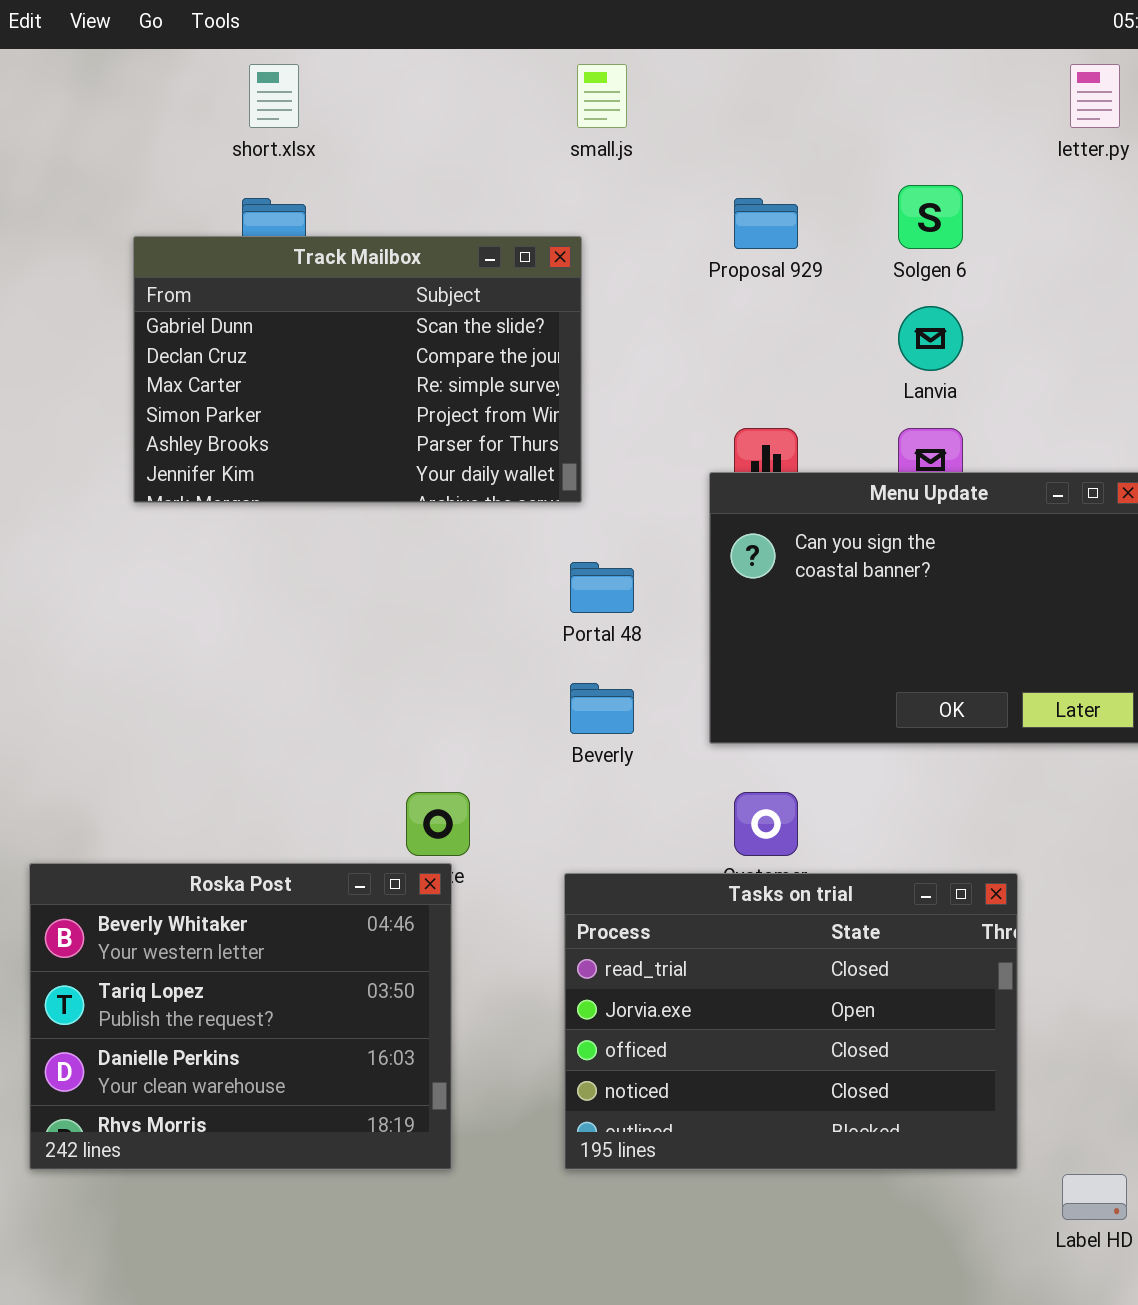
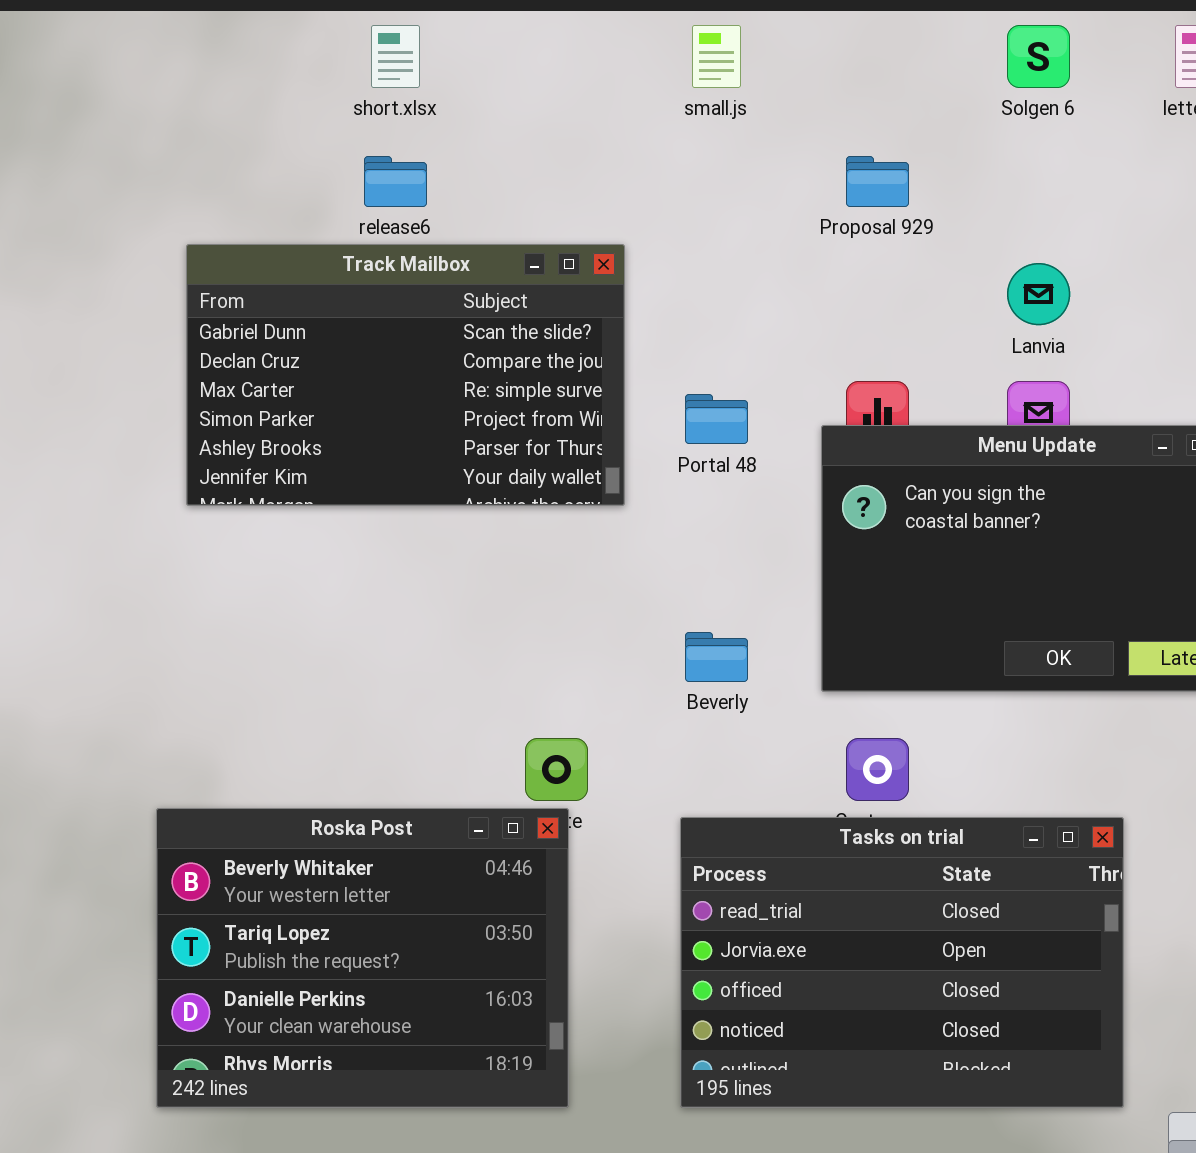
Solgen 6: [898,185,963,249] -> [1007,25,1070,88], moved
Track Mailbox: [133,236,582,503] -> [186,244,625,506], moved
Portal 48: [570,562,634,613] -> [685,394,748,444], moved

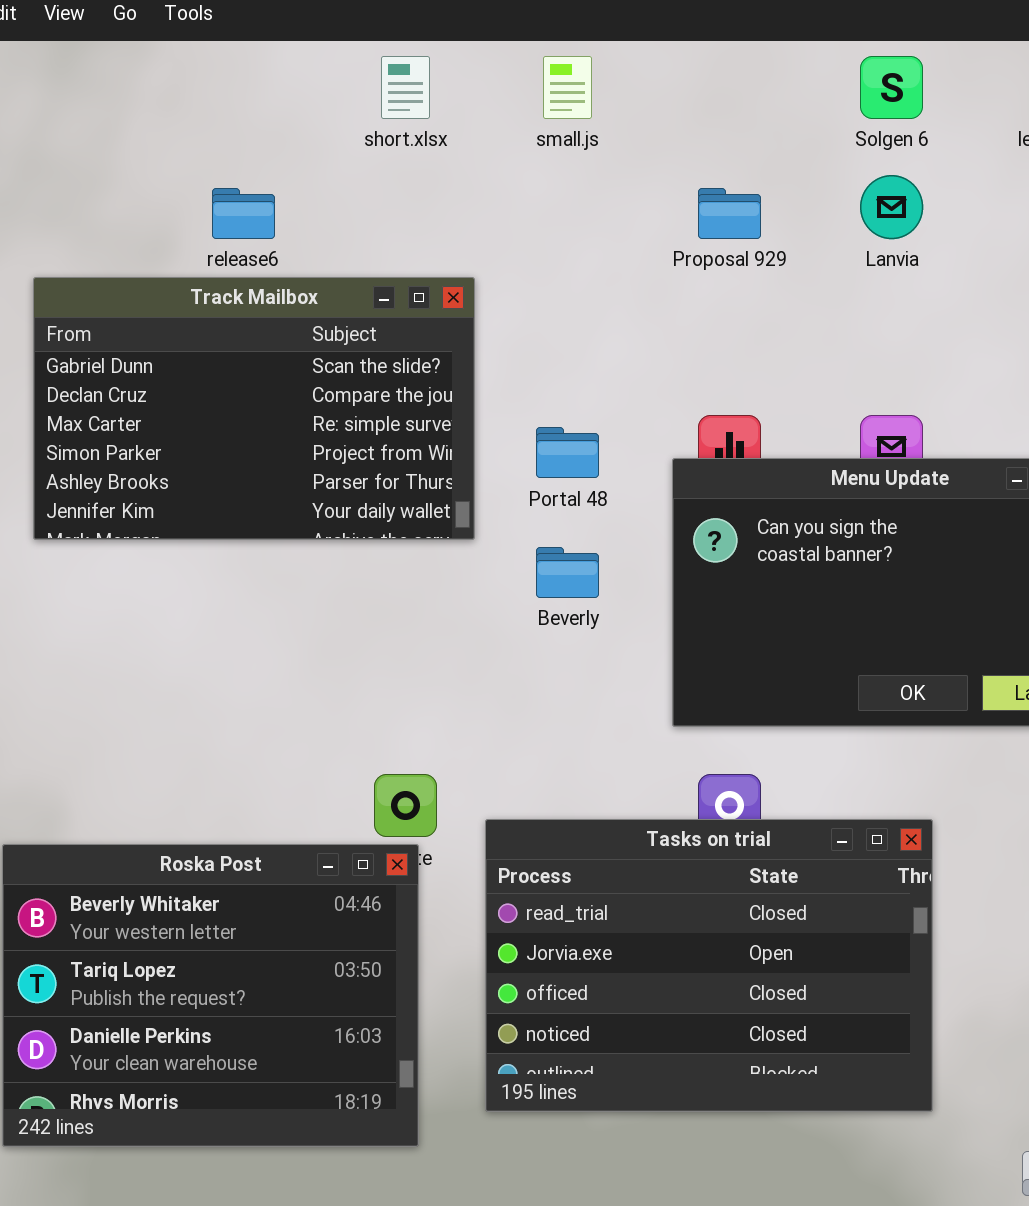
short.xlsx: [371,25,420,88] -> [381,56,430,119], moved
Lanvia: [1007,263,1070,325] -> [860,175,923,239], moved
Beverly: [685,632,748,682] -> [536,547,599,598], moved
Tasks on trial: [680,817,1124,1108] -> [485,819,933,1112], moved

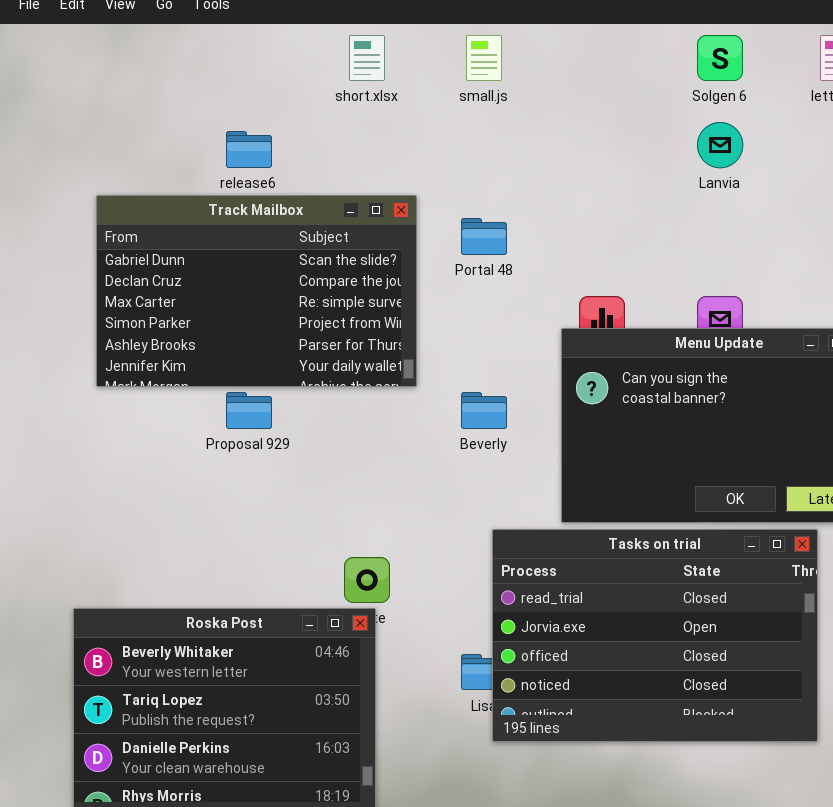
Proposal 929: [698,188,761,239] -> [226,392,272,429], moved
Portal 48: [536,427,599,478] -> [461,218,507,255], moved
Tasks on trial: [485,819,933,1112] -> [492,529,818,742], moved

